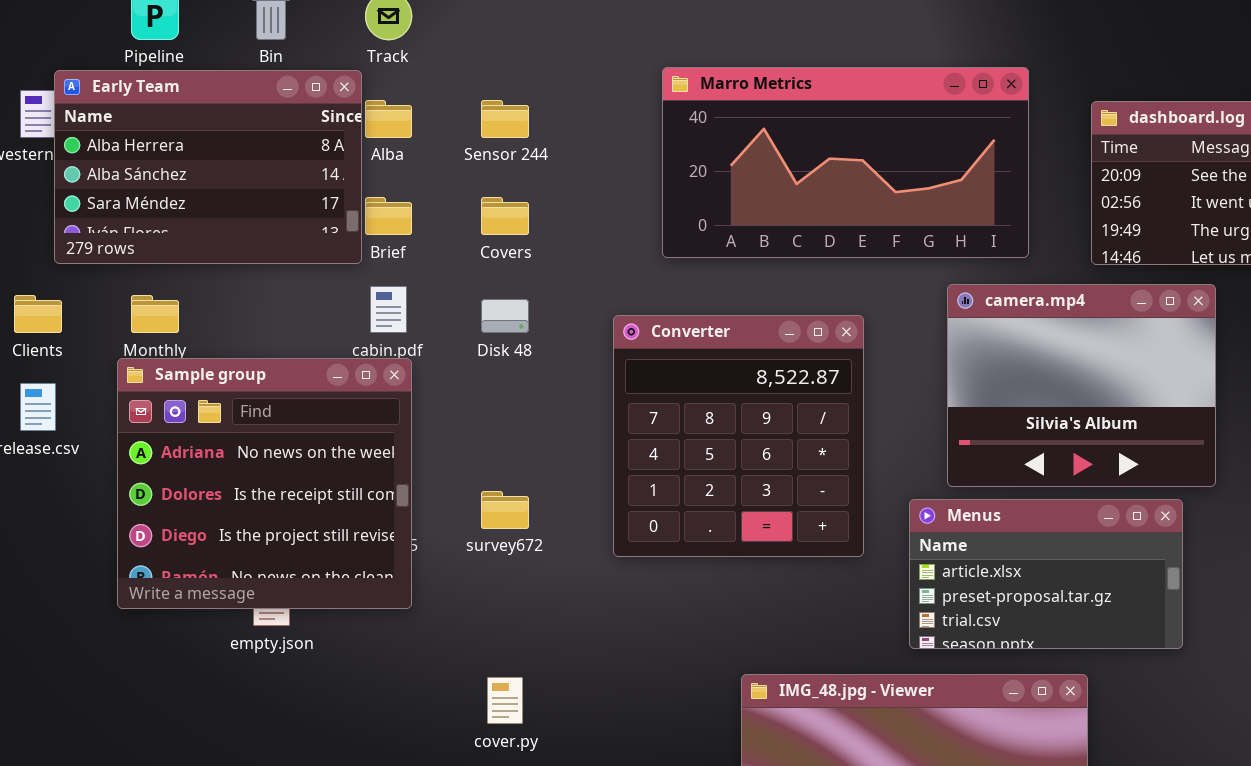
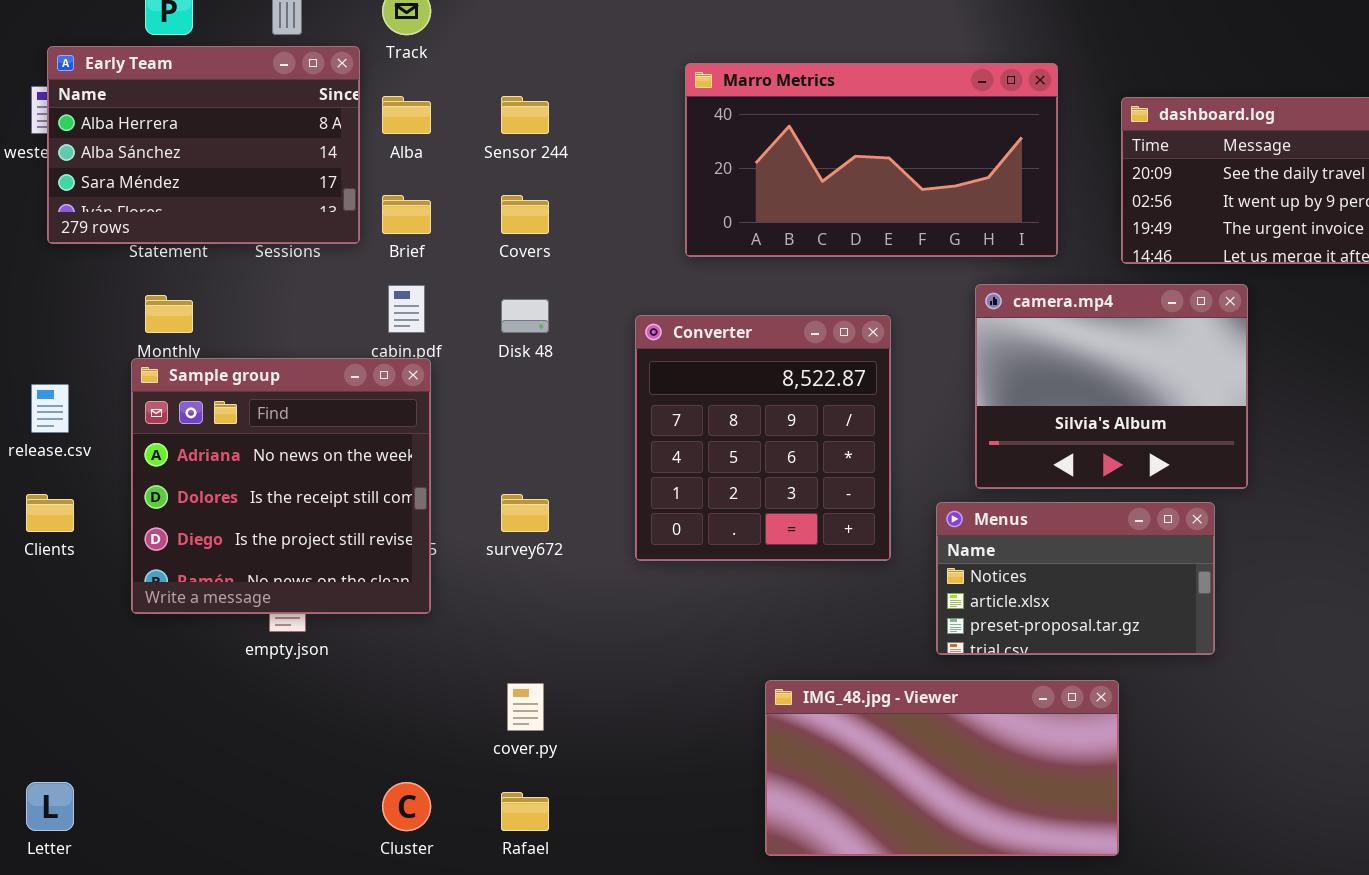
Early Team: [54,70,362,264] -> [47,46,360,244], moved
Clients: [14,295,62,333] -> [26,494,74,532], moved
Menus: [909,499,1183,649] -> [936,502,1215,655], scrolled up 1 row

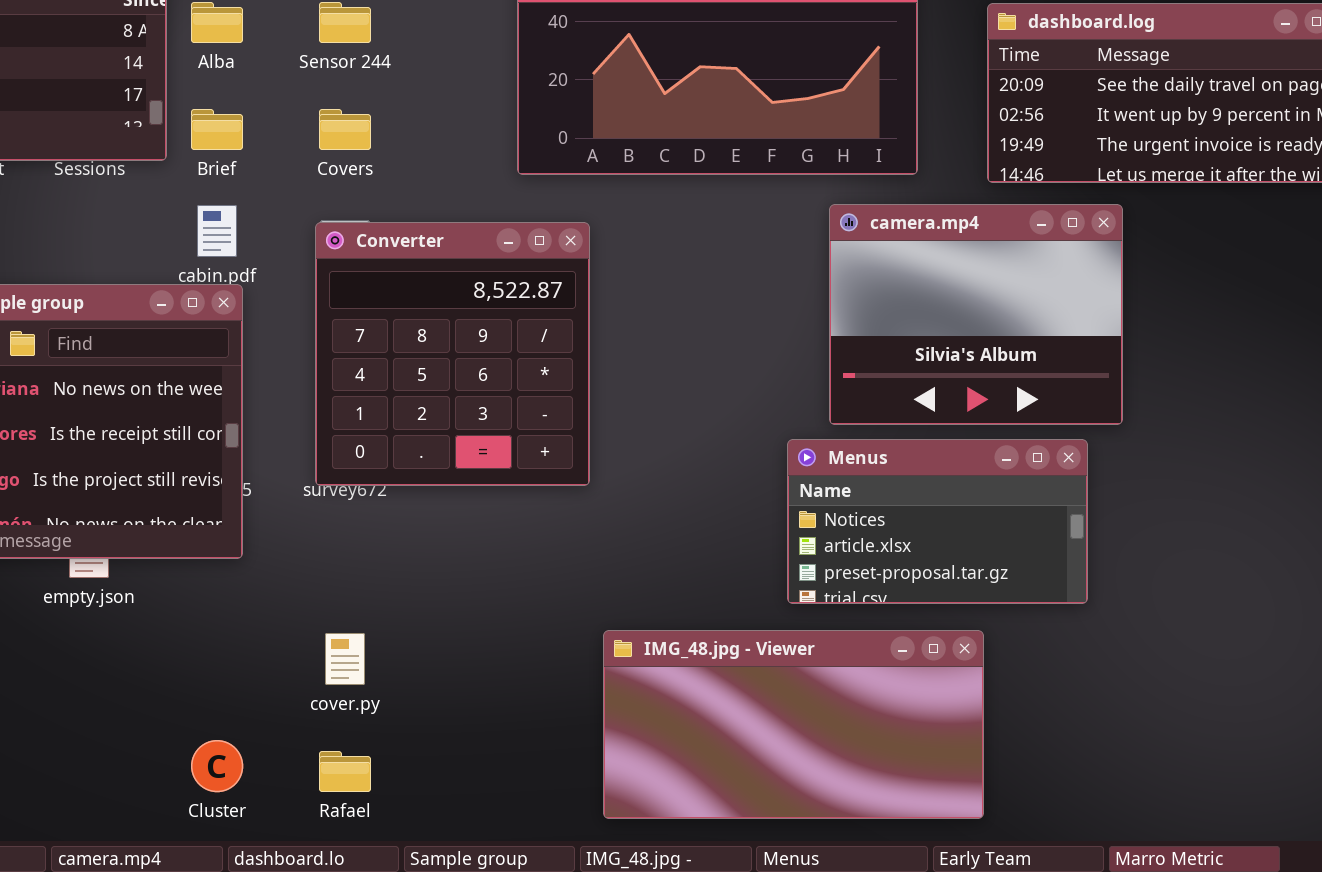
Converter: [635,315,891,561] -> [315,222,590,486], moved

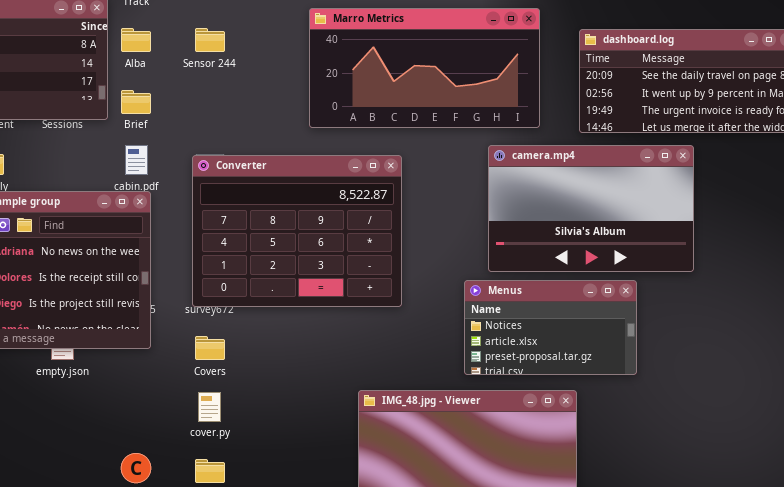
Covers: [319,109,371,150] -> [195,336,225,360], moved
camera.mp4: [829,204,1123,425] -> [488,145,694,272], resized
Converter: [315,222,590,486] -> [192,155,402,307], resized

